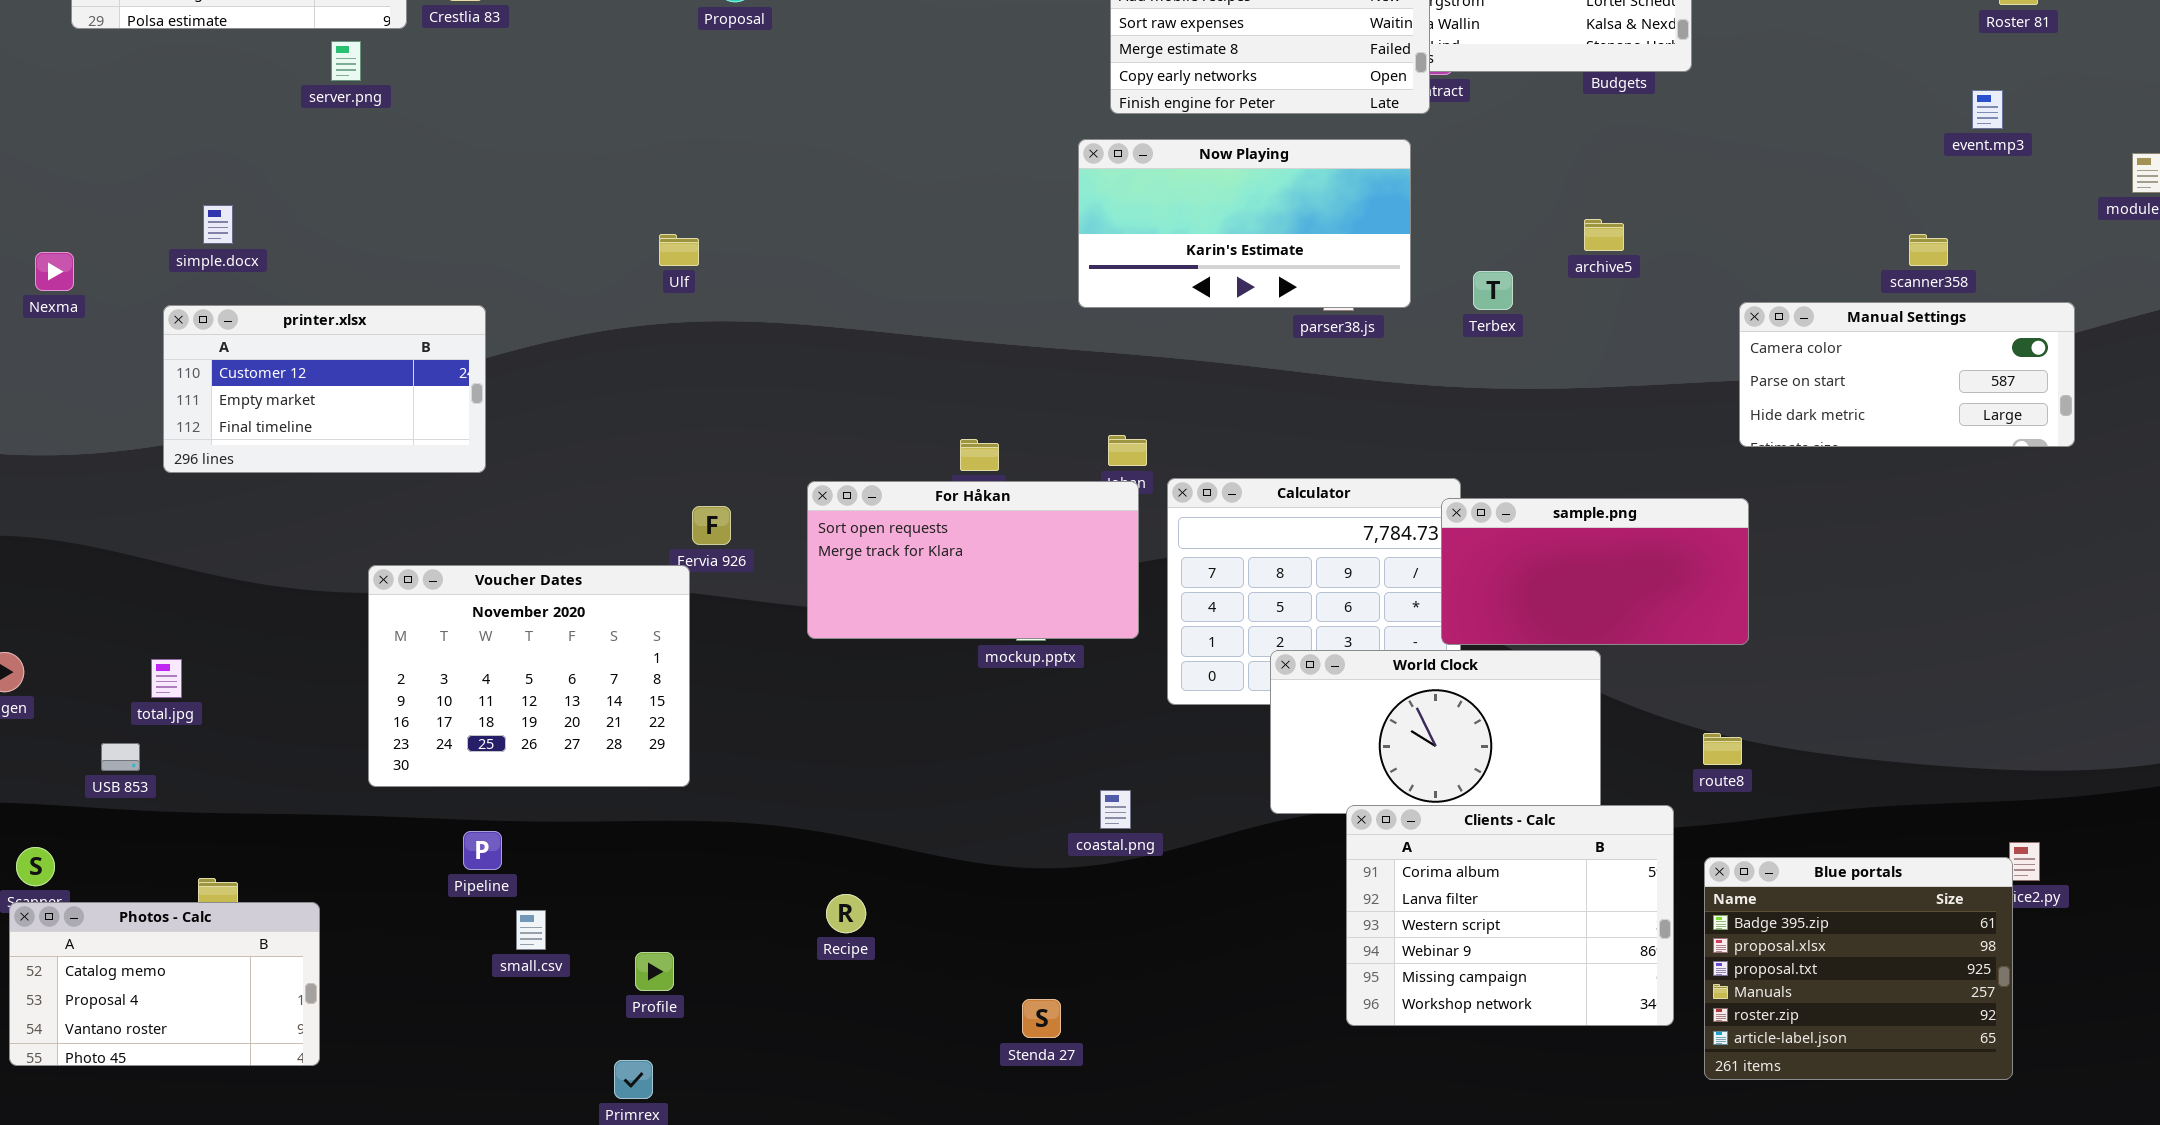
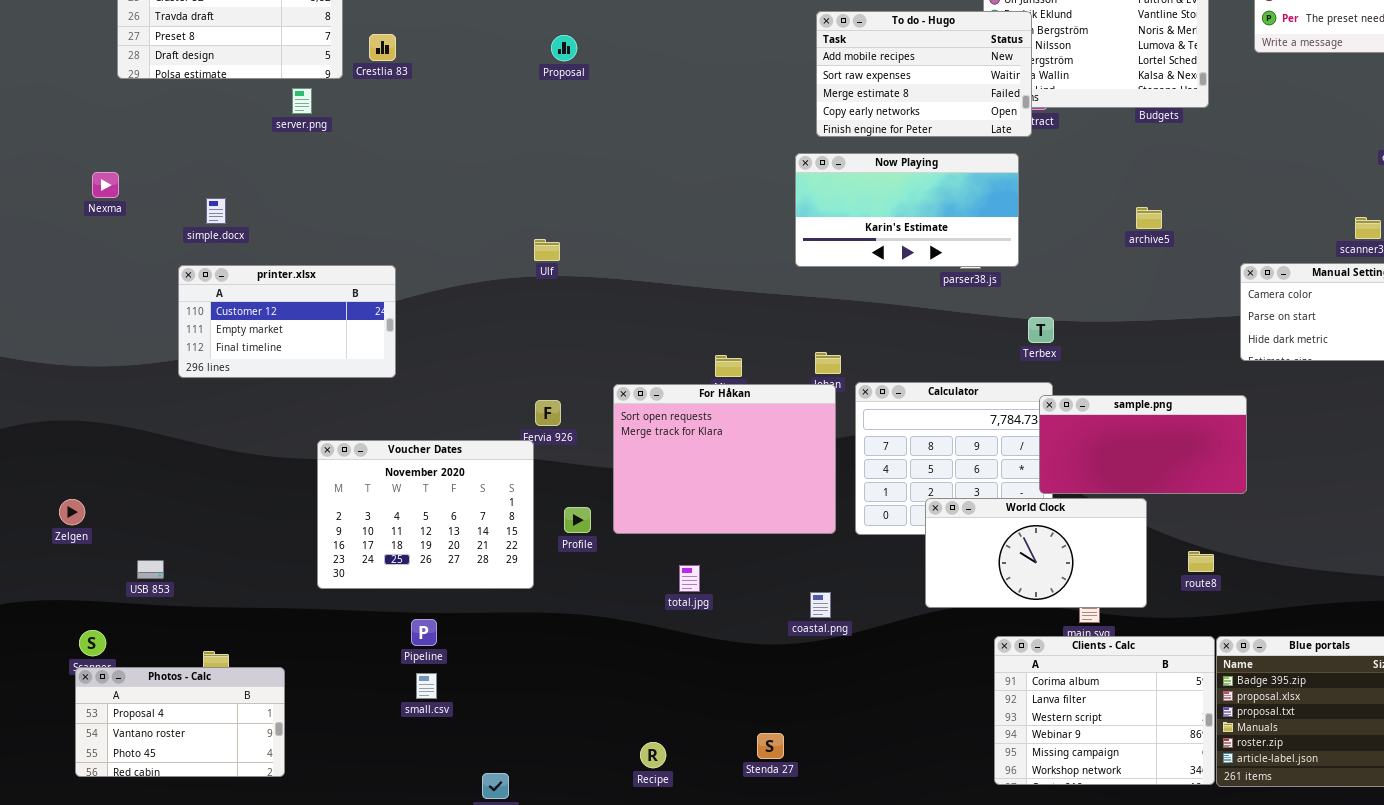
Ulf: [659,234,699,266] -> [534,239,560,261], moved
Nexma: [35,252,74,291] -> [92,172,119,198], moved
Terbex: [1473,271,1513,310] -> [1028,317,1054,343], moved
For Håkan: [807,481,1139,639] -> [613,384,836,534], resized
total.jpg: [151,659,182,698] -> [679,565,700,592], moved
route8: [1703,733,1742,765] -> [1188,551,1214,572], moved
Clients - Calc: [1346,805,1674,1026] -> [994,636,1215,785], moved
Pipeline: [463,831,502,870] -> [411,619,437,646], moved
Recipe: [826,894,866,933] -> [640,742,666,768], moved
Photos - Calc: [9,902,320,1066] -> [75,667,285,777], scrolled down 1 row
Profile: [635,952,674,991] -> [564,507,591,533], moved

